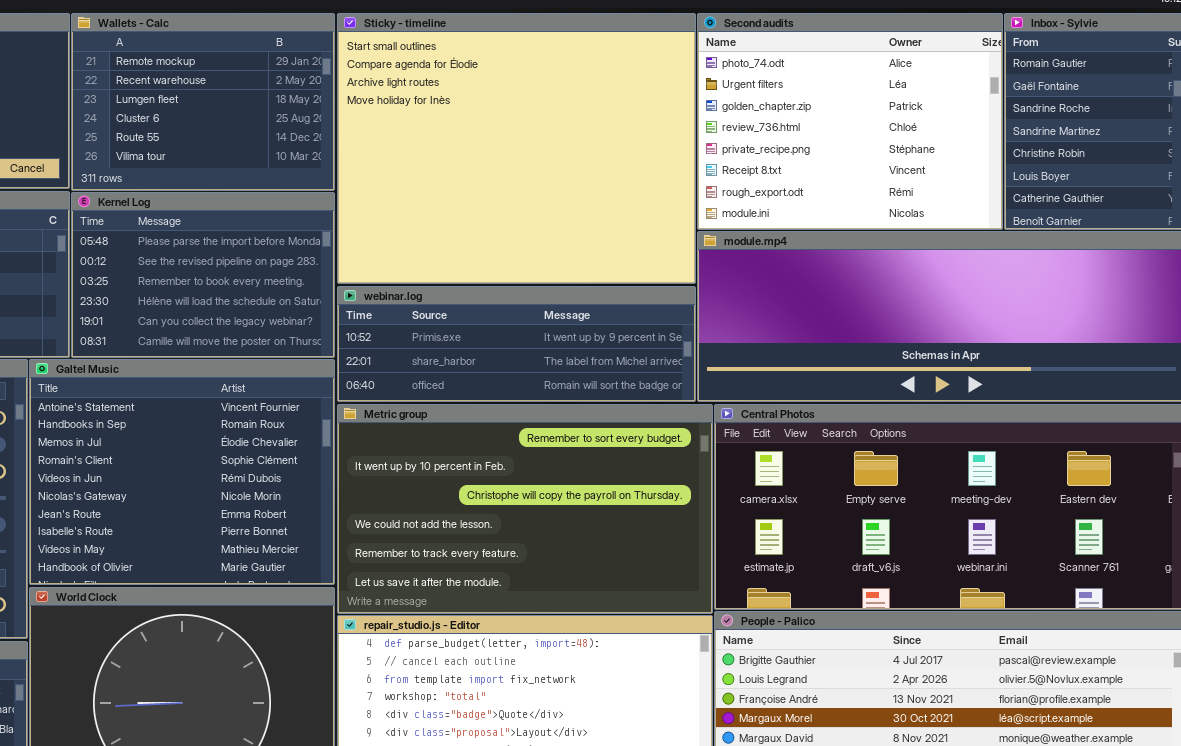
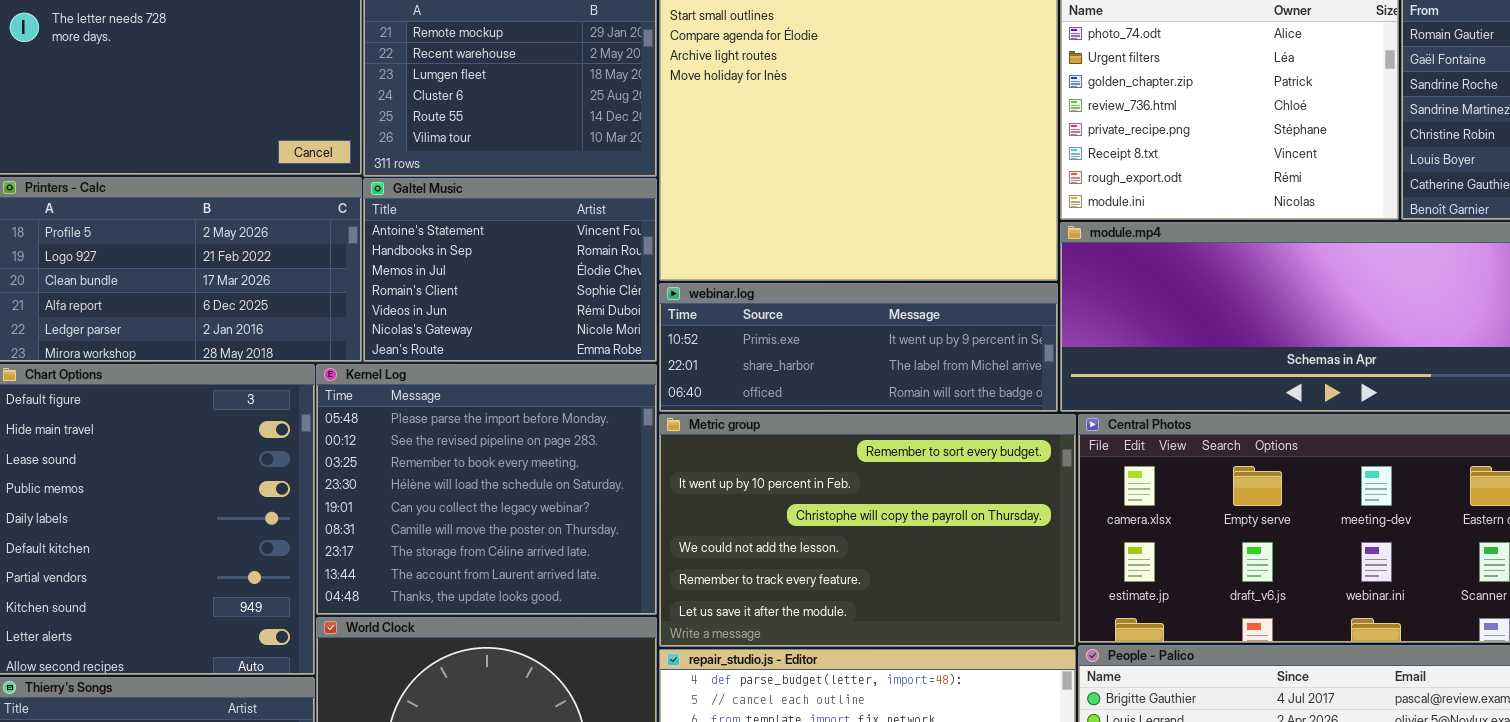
Kernel Log: [71,192,335,358] -> [316,364,657,615], moved, resized
Galtel Music: [29,359,335,585] -> [363,178,657,362], moved, resized

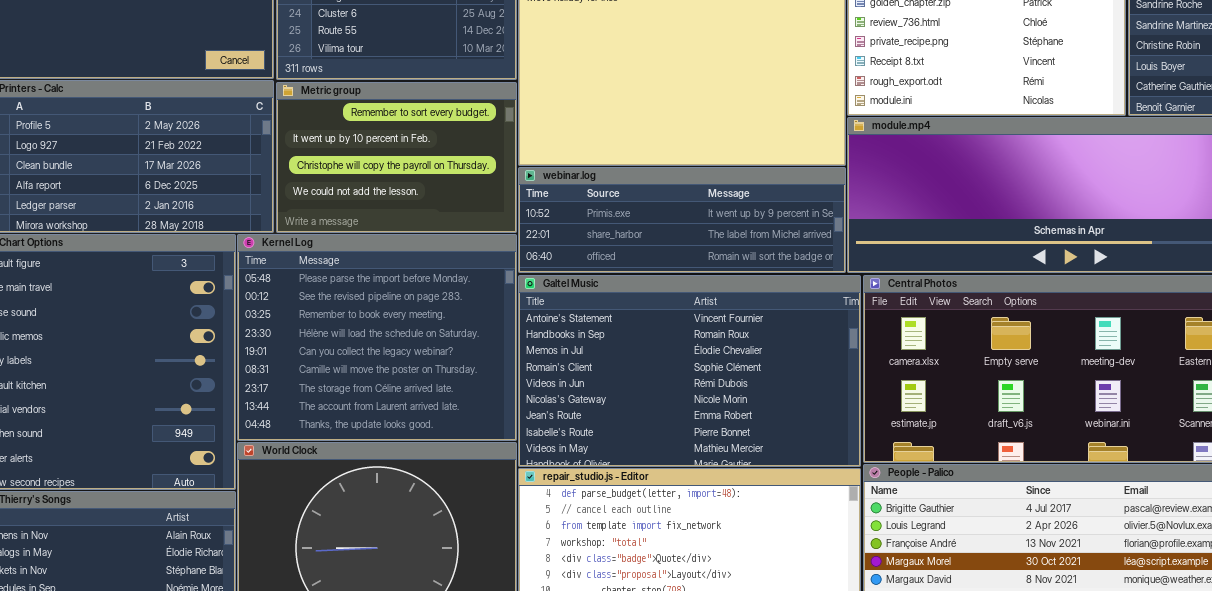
Galtel Music: [363,178,657,362] -> [518,275,861,467], moved, resized
Metric group: [659,414,1076,647] -> [276,82,517,233], moved, resized

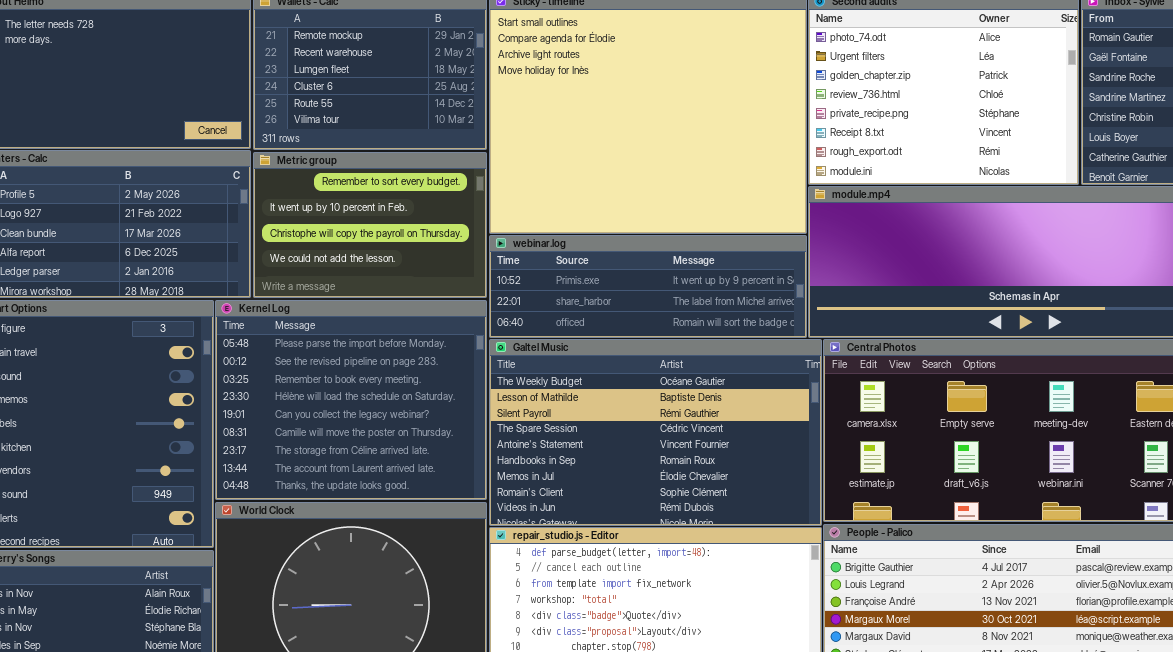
Galtel Music: [518,275,861,467] -> [489,339,822,526], scrolled up 4 rows

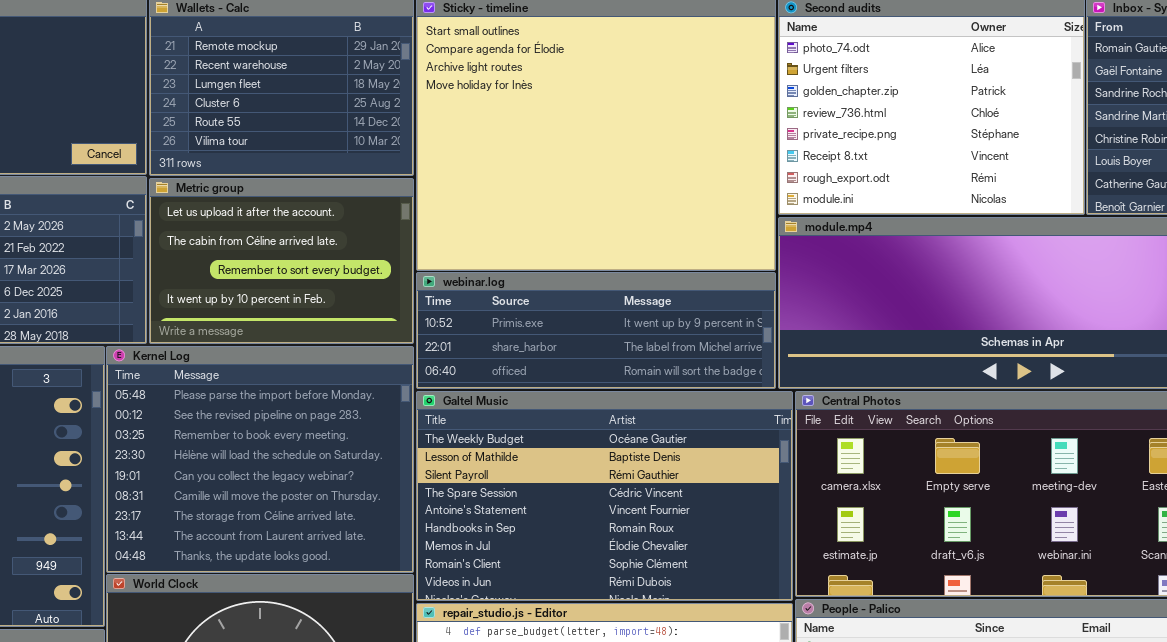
Metric group: [253,152,487,298] -> [149,178,414,344], scrolled up 2 rows

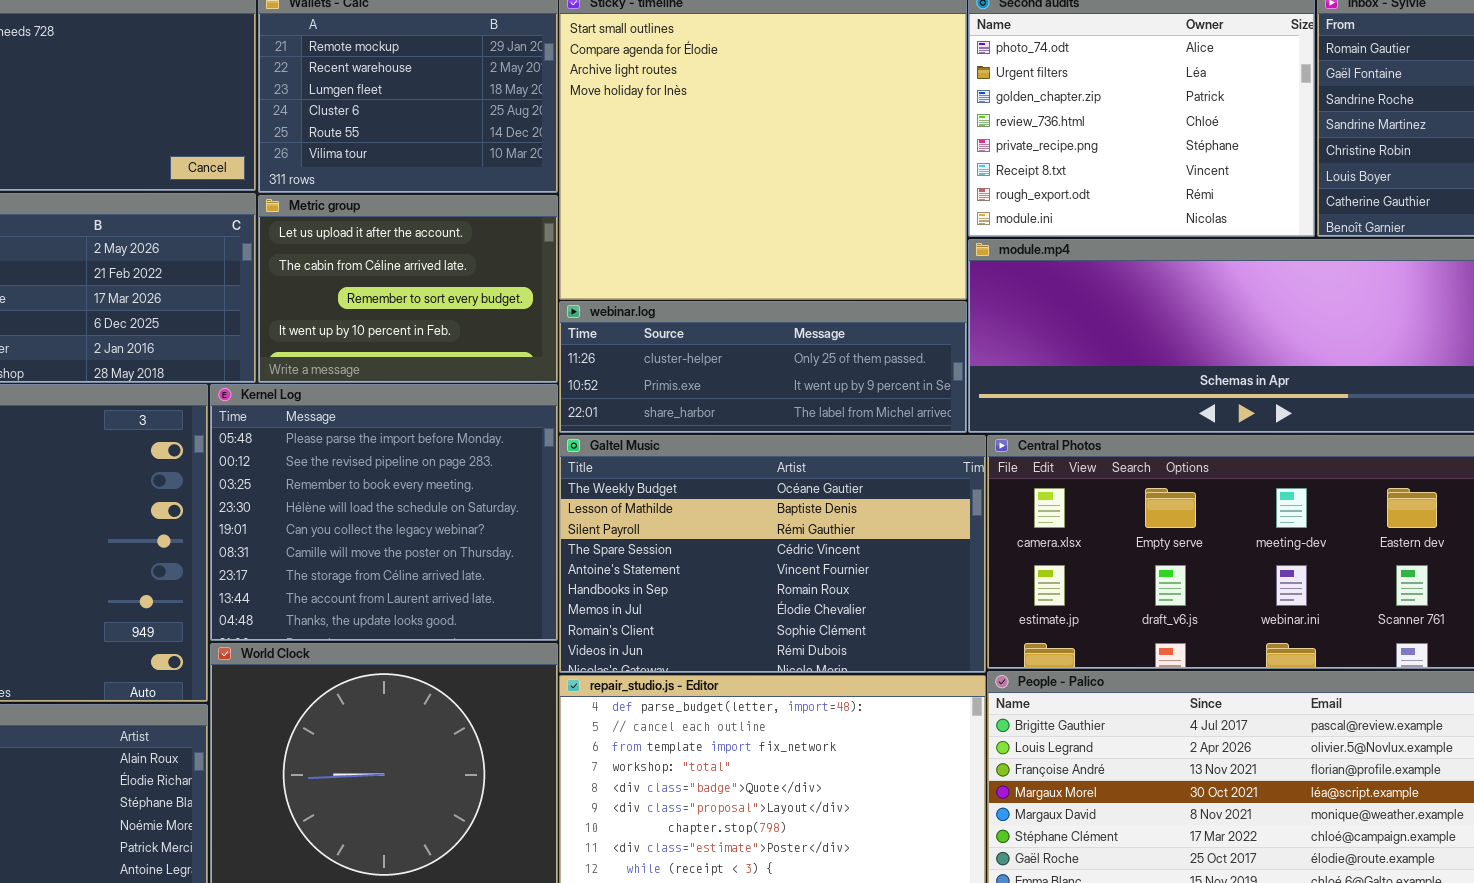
webinar.log: [416,272,776,389] -> [559,301,967,433], scrolled up 1 row

